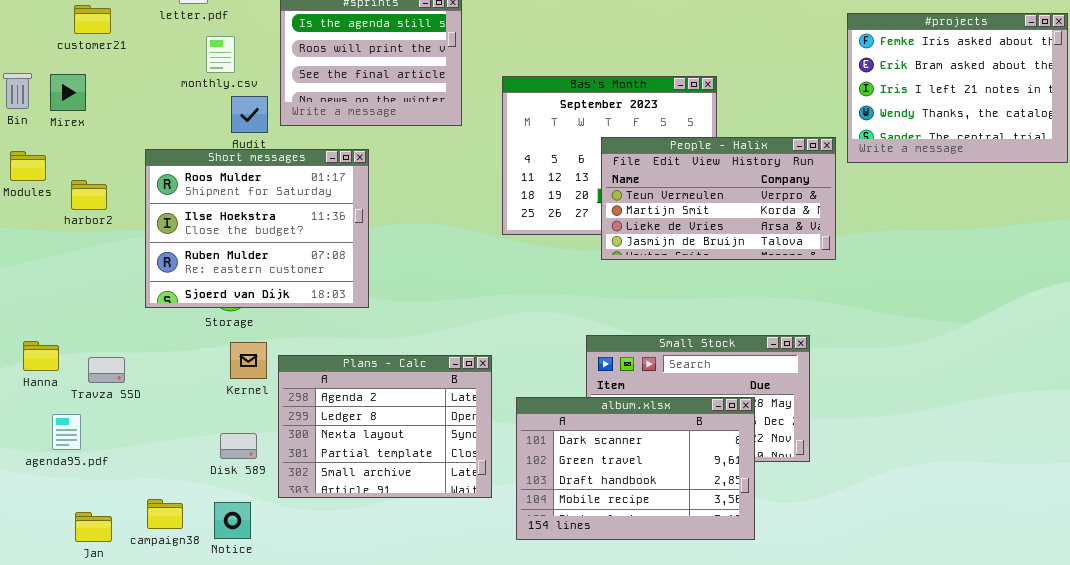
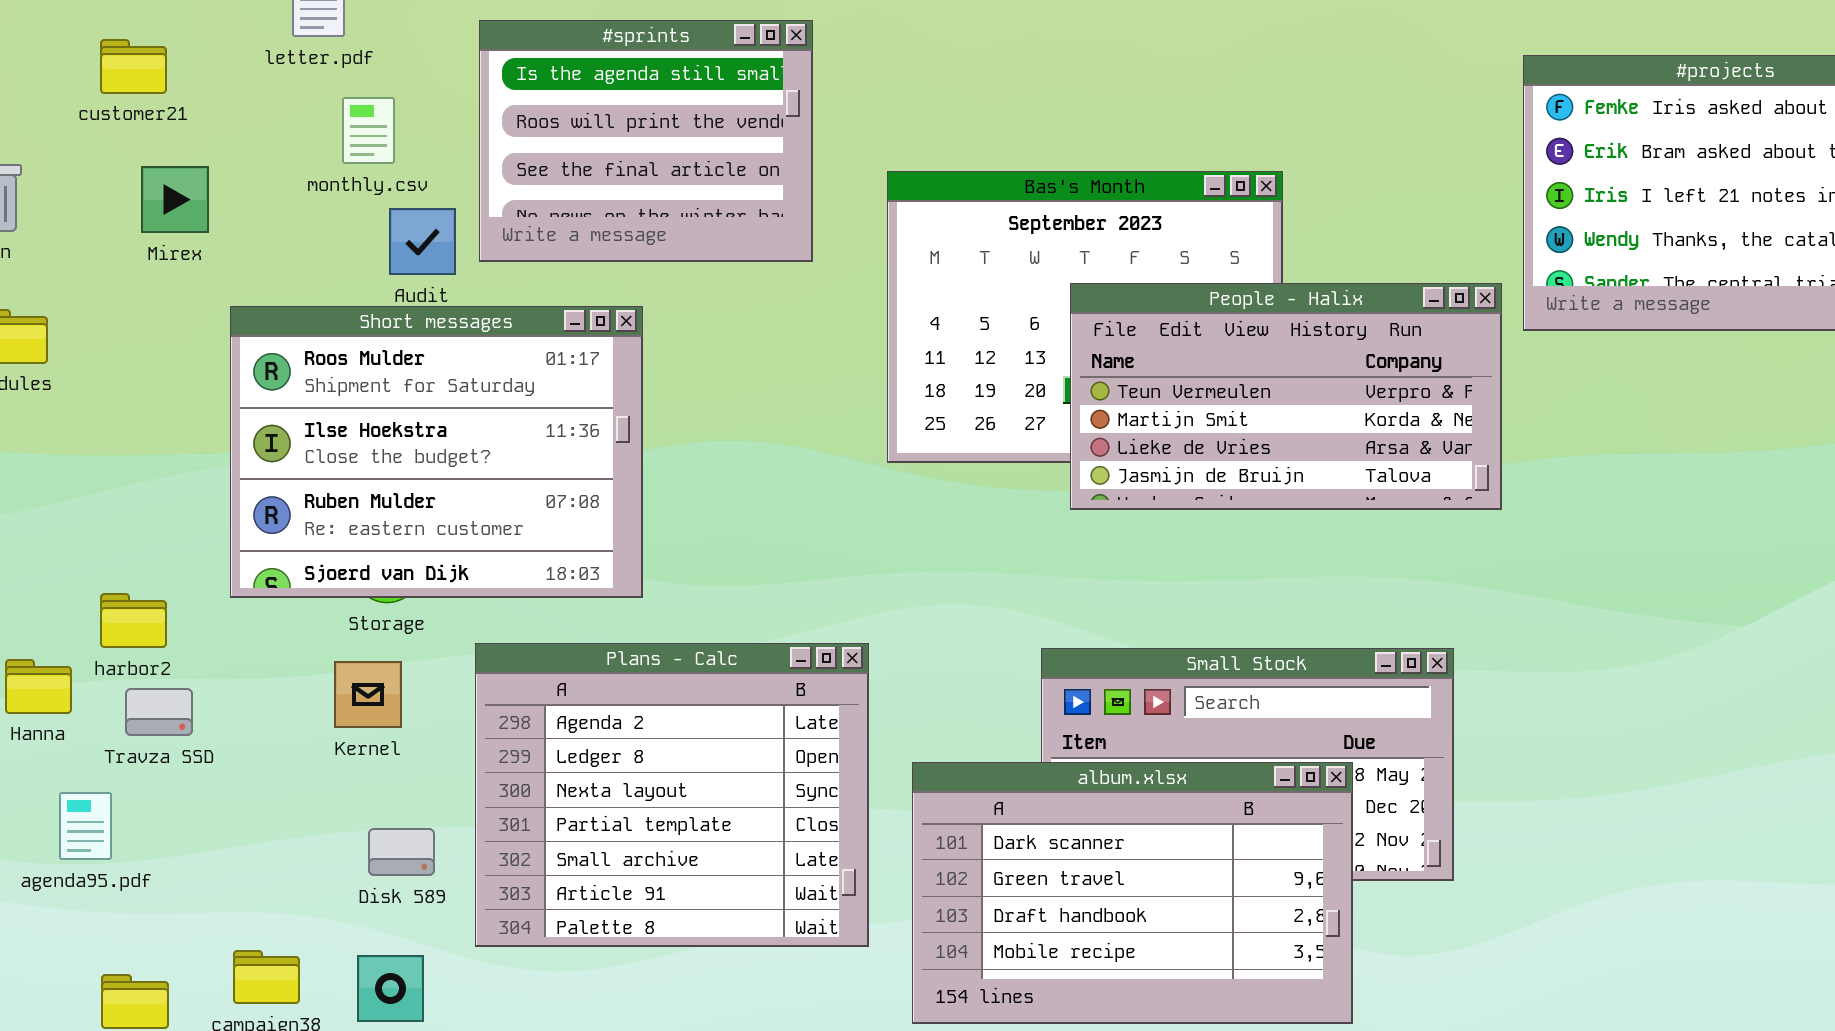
Mirex: [50,74,86,111] -> [141,166,209,233], moved
harbor2: [71,180,107,210] -> [100,593,167,648], moved
Kernel: [230,342,267,379] -> [334,661,402,728], moved
Plans - Calc: [278,355,492,498] -> [475,643,869,947], resized

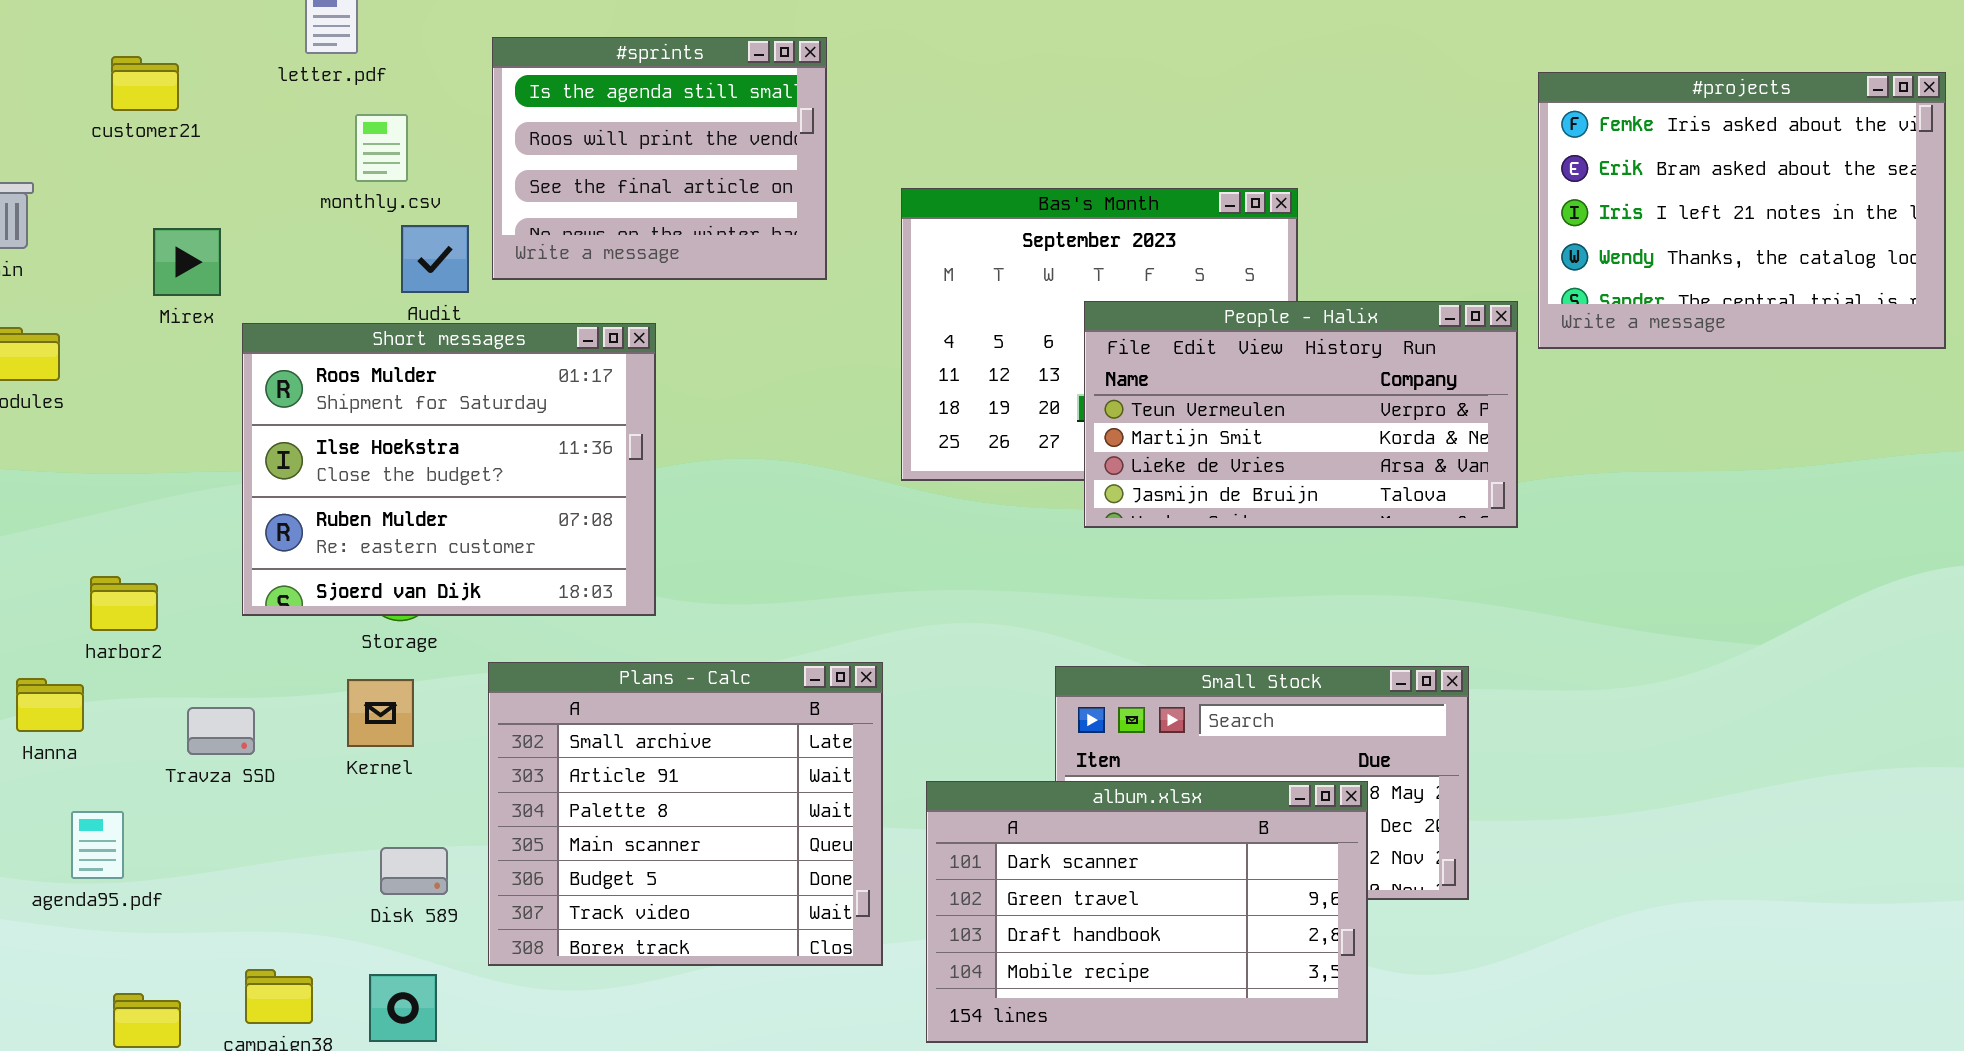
Mirex: [141,166,209,233] -> [153,228,221,296], moved
harbor2: [100,593,167,648] -> [90,576,158,631], moved
Plans - Calc: [475,643,869,947] -> [488,662,883,966], scrolled down 4 rows
Travza SSD: [125,688,193,736] -> [187,707,255,755], moved

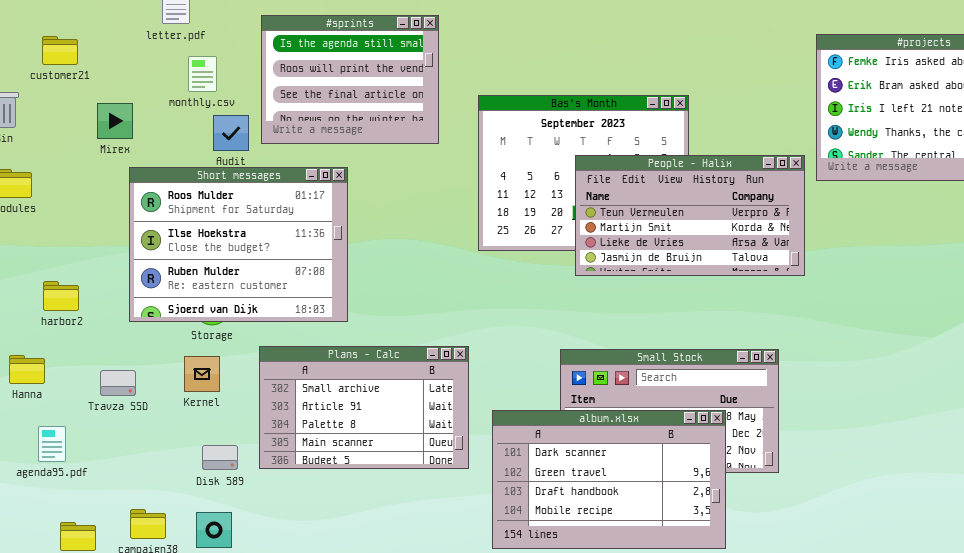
customer21: [111,56,179,111] -> [42,36,78,65], moved
Mirex: [153,228,221,296] -> [97,103,133,139], moved
harbor2: [90,576,158,631] -> [43,281,79,311], moved
Plans - Calc: [488,662,883,966] -> [259,346,469,469], resized

